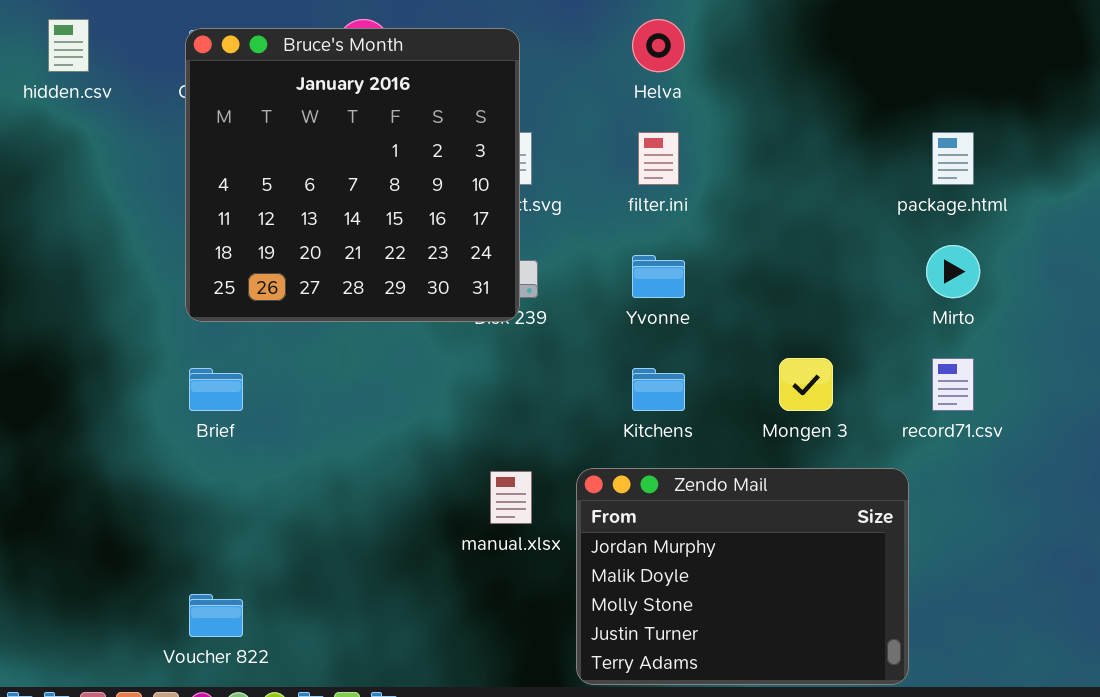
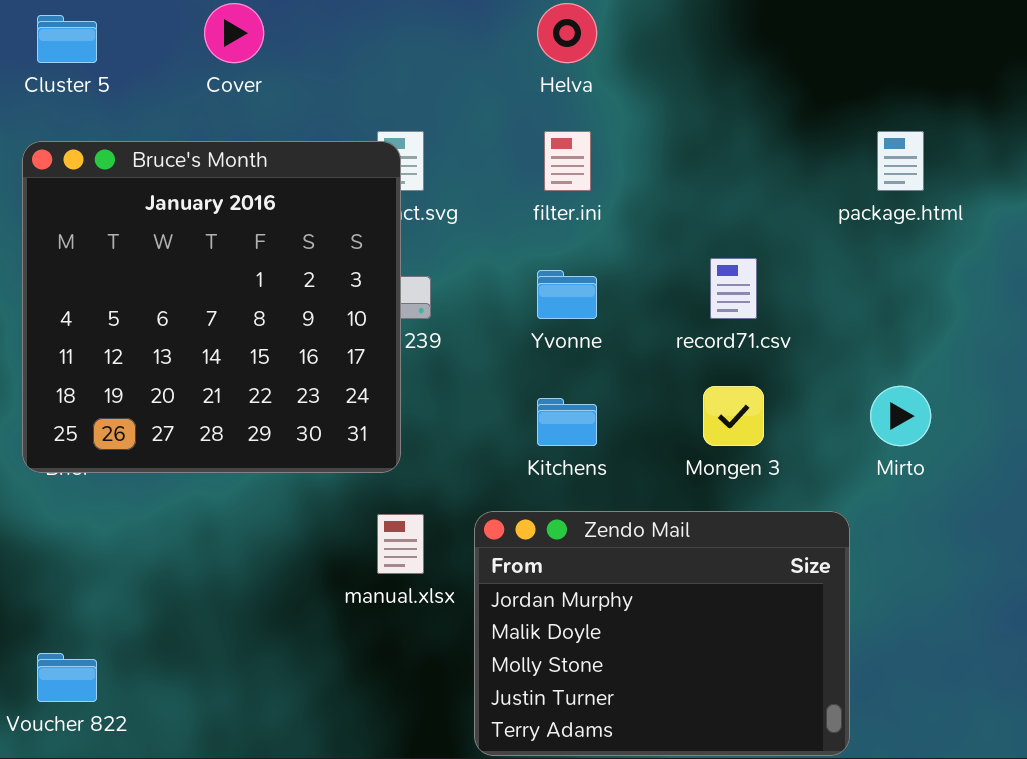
Bruce's Month: [185,28,520,322] -> [22,141,401,473], moved
Mirto: [926,245,980,298] -> [870,386,931,446], moved
record71.csv: [932,358,974,411] -> [710,258,757,319], moved

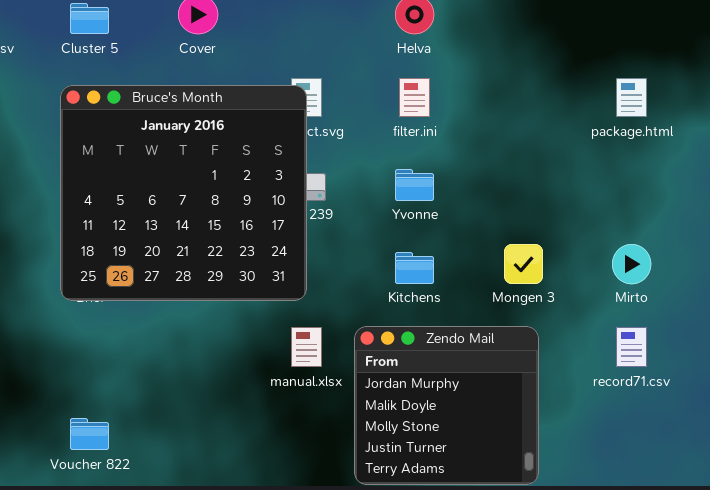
record71.csv: [710,258,757,319] -> [616,327,647,367], moved
Zendo Mail: [474,511,850,756] -> [354,326,539,485], resized

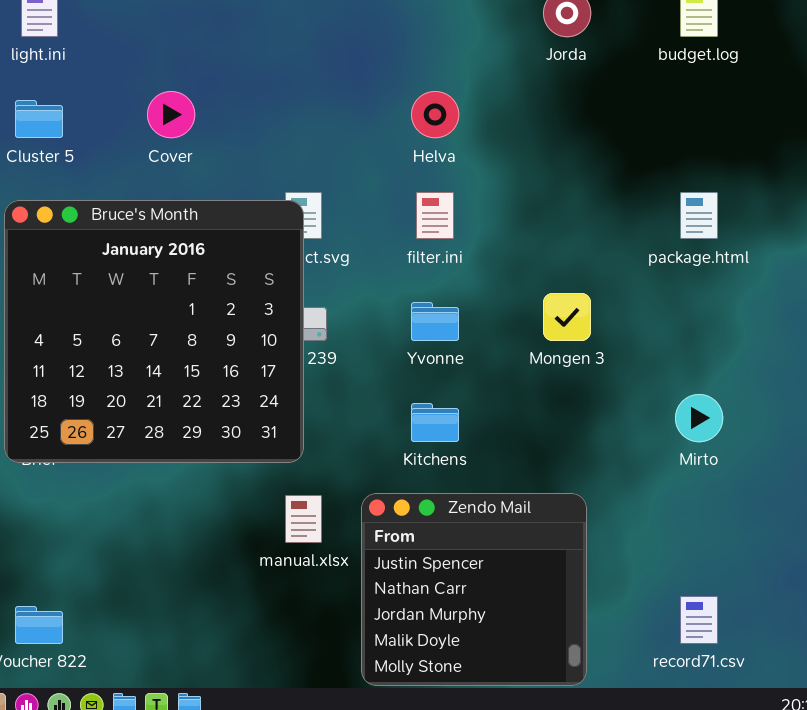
Mongen 3: [504,244,543,284] -> [543,293,591,341], moved
Zendo Mail: [354,326,539,485] -> [361,493,587,686], scrolled up 2 rows
record71.csv: [616,327,647,367] -> [680,596,718,644], moved

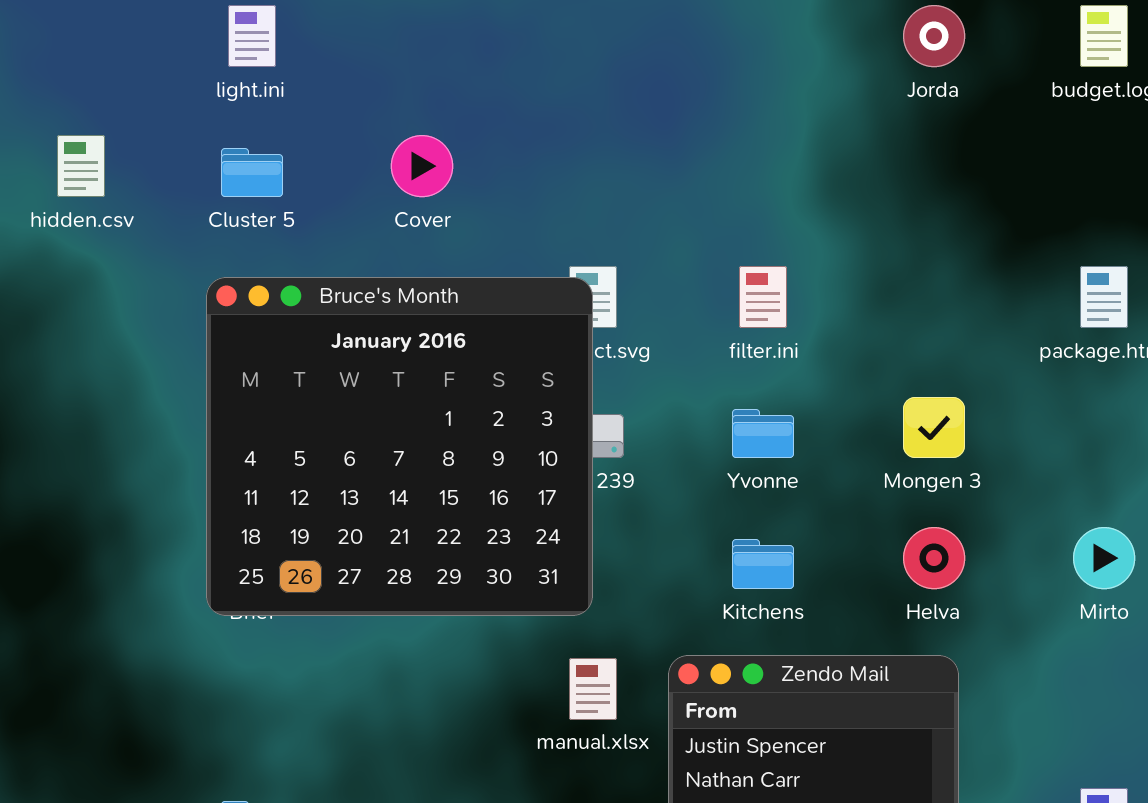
Helva: [411,91,459,138] -> [903,527,965,589], moved

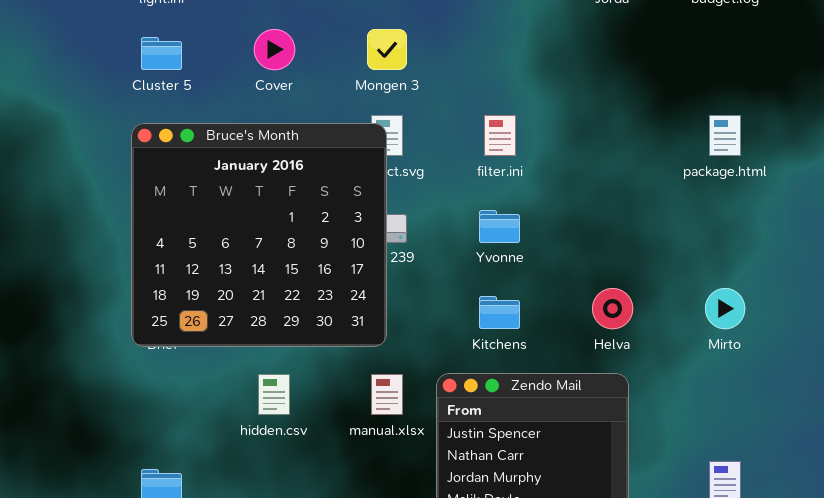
hidden.csv: [57,135,105,197] -> [258,374,290,415], moved
Mongen 3: [903,397,965,458] -> [367,29,407,70], moved

